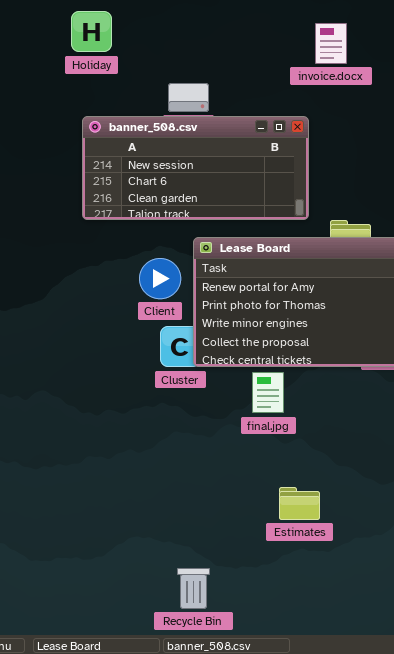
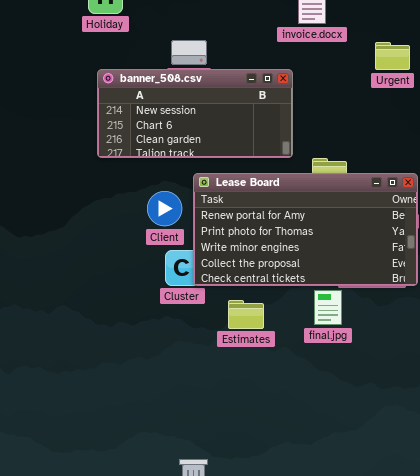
final.jpg: [252,372,284,413] -> [314,290,342,325], moved
Estimates: [279,487,320,520] -> [228,300,264,329], moved

